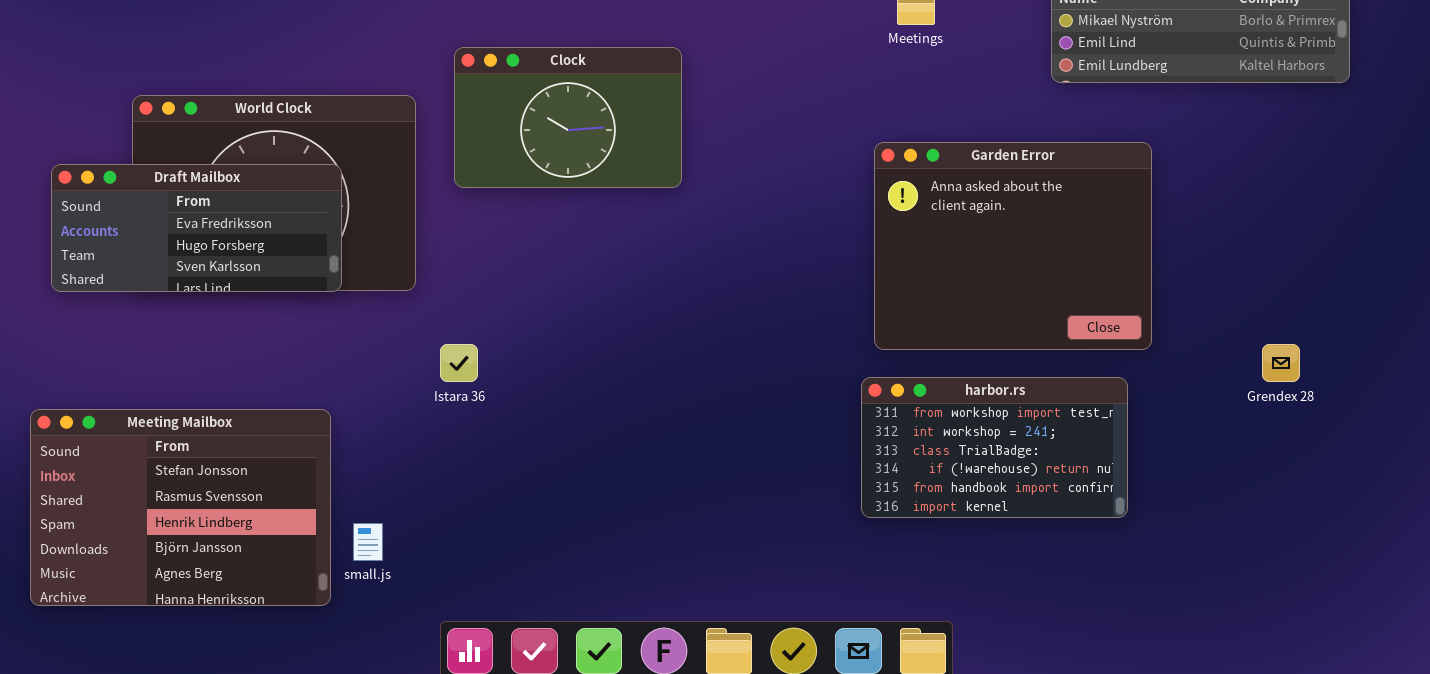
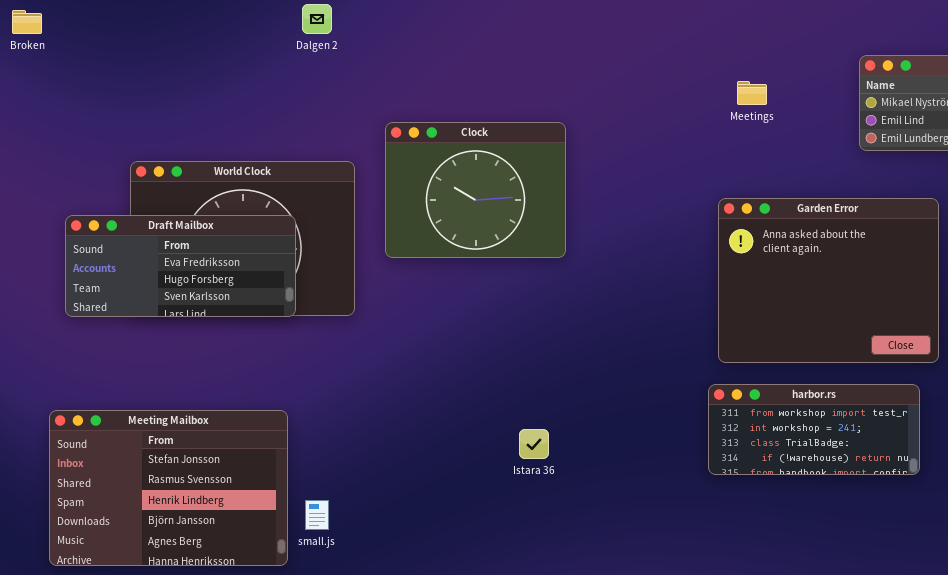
Clock: [454,47,682,188] -> [385,122,566,258], resized
Istara 36: [440,344,478,382] -> [519,429,549,459], moved
harbor.rs: [861,377,1128,518] -> [708,384,920,475], resized

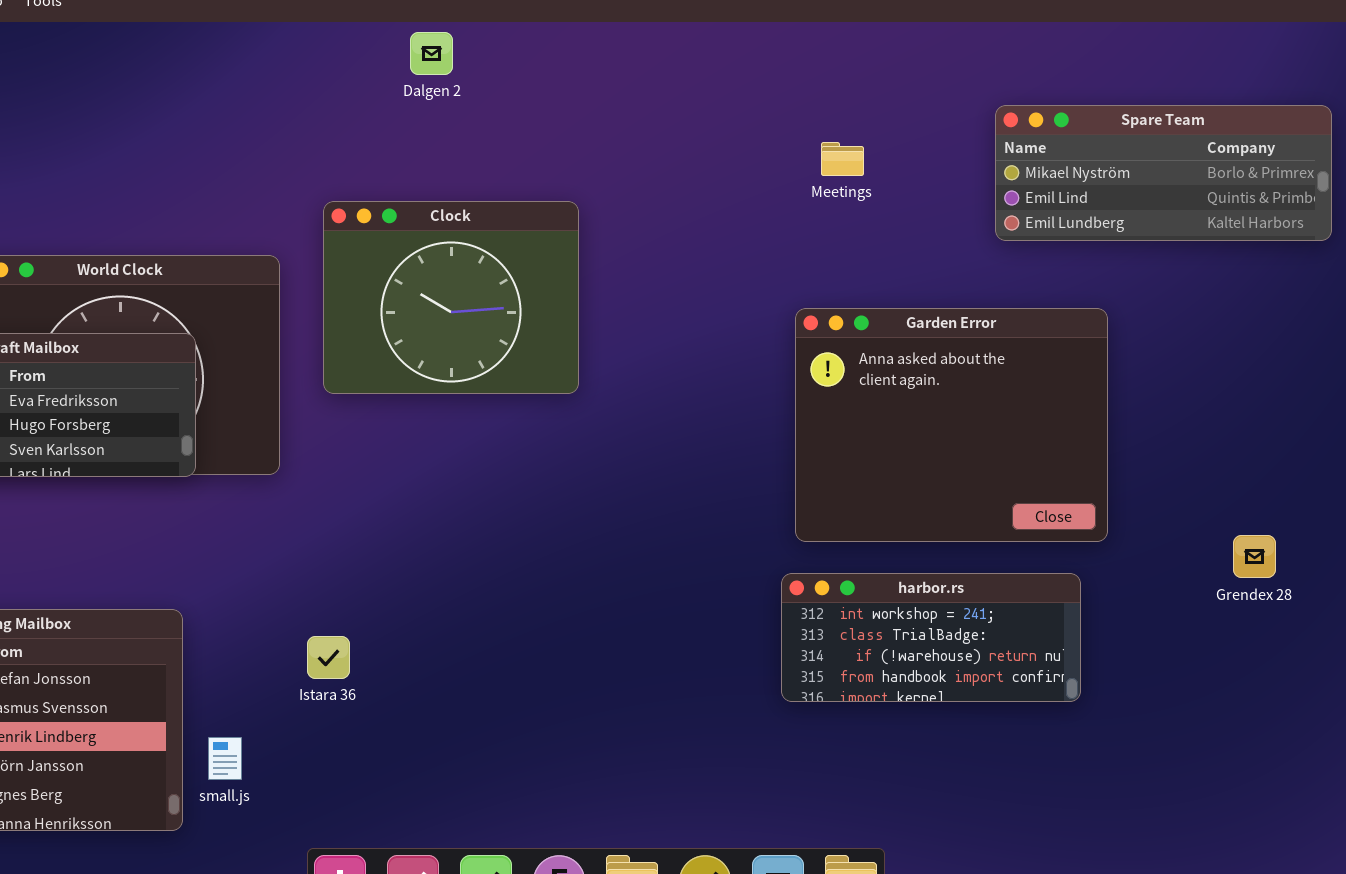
Dalgen 2: [302,4,332,34] -> [410,32,453,75], moved
harbor.rs: [708,384,920,475] -> [781,573,1081,702], scrolled down 1 row
Istara 36: [519,429,549,459] -> [307,636,350,679], moved

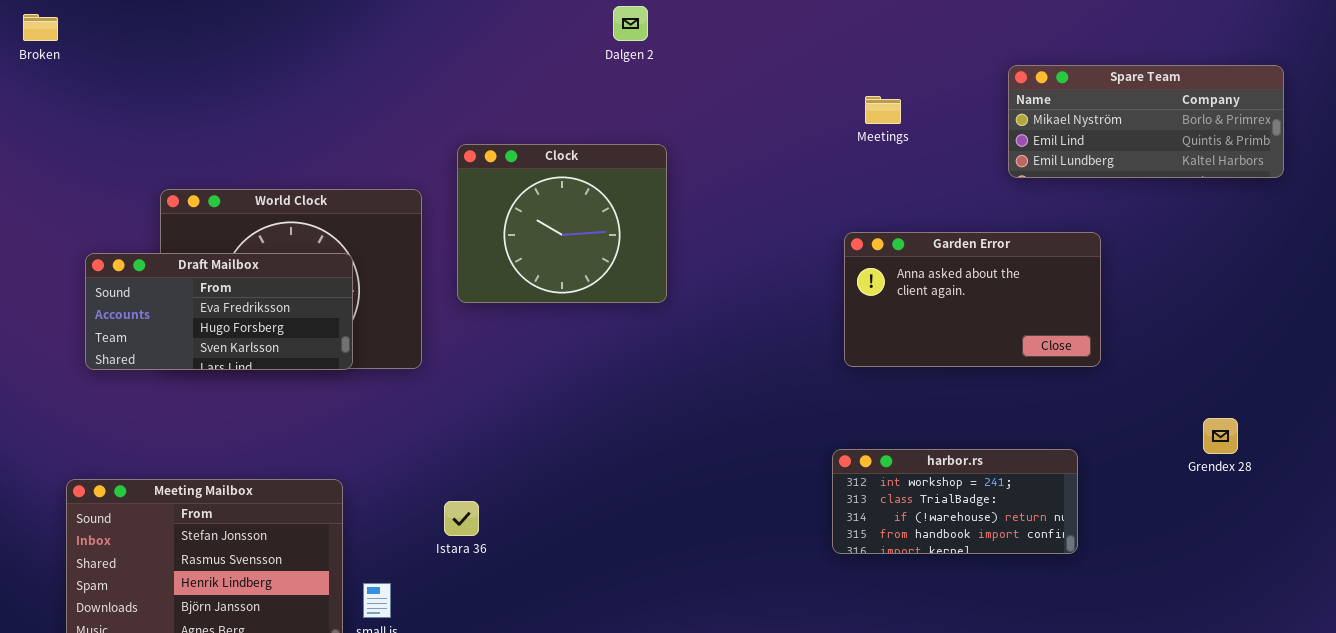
Dalgen 2: [410,32,453,75] -> [613,6,648,41], moved
Garden Error: [795,308,1108,542] -> [844,232,1101,367], resized

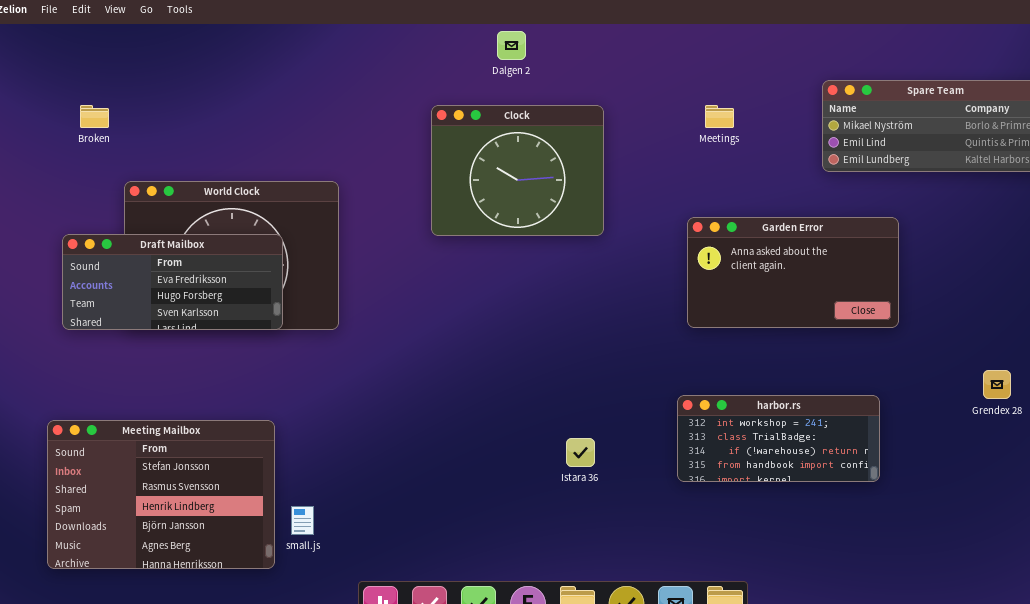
Broken: [23,14,58,41] -> [80,105,109,128], moved
Clock: [457,144,667,303] -> [431,105,604,236], moved
Istara 36: [444,501,479,536] -> [566,438,595,467], moved

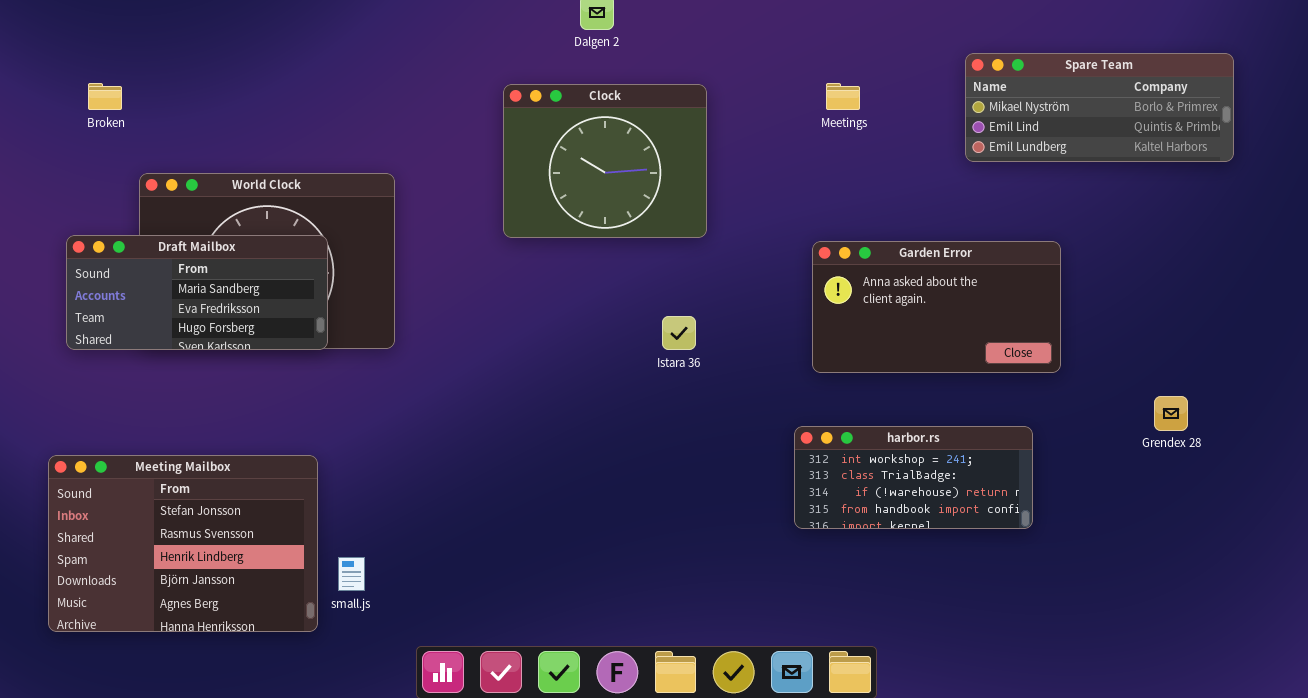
Garden Error: [687,217,899,328] -> [812,241,1061,373], moved
Draft Mailbox: [62,234,283,330] -> [66,235,328,350], scrolled up 1 row
Istara 36: [566,438,595,467] -> [662,316,696,350], moved

